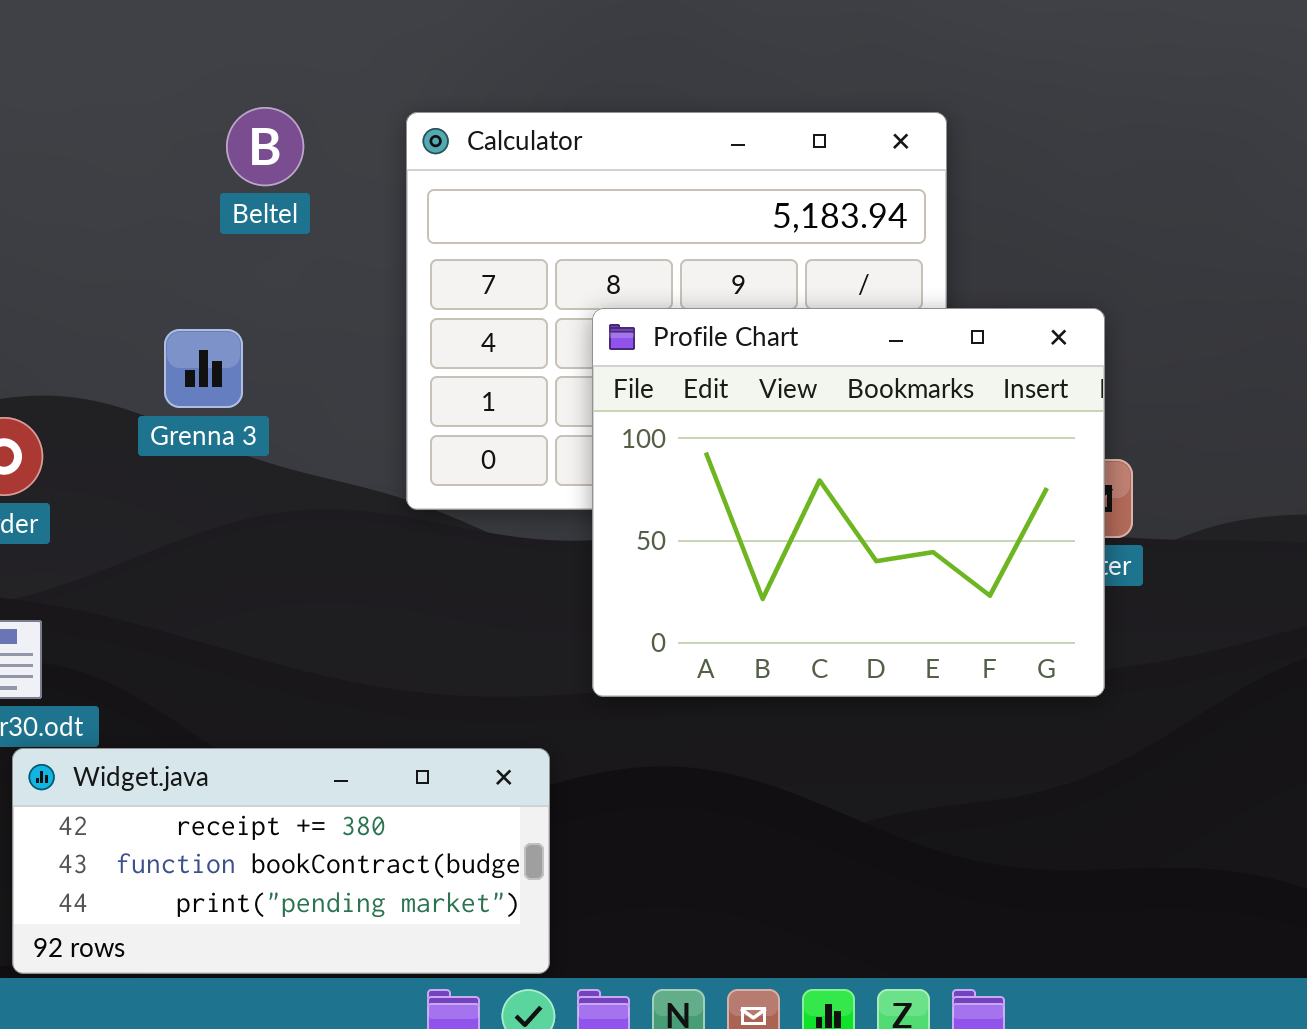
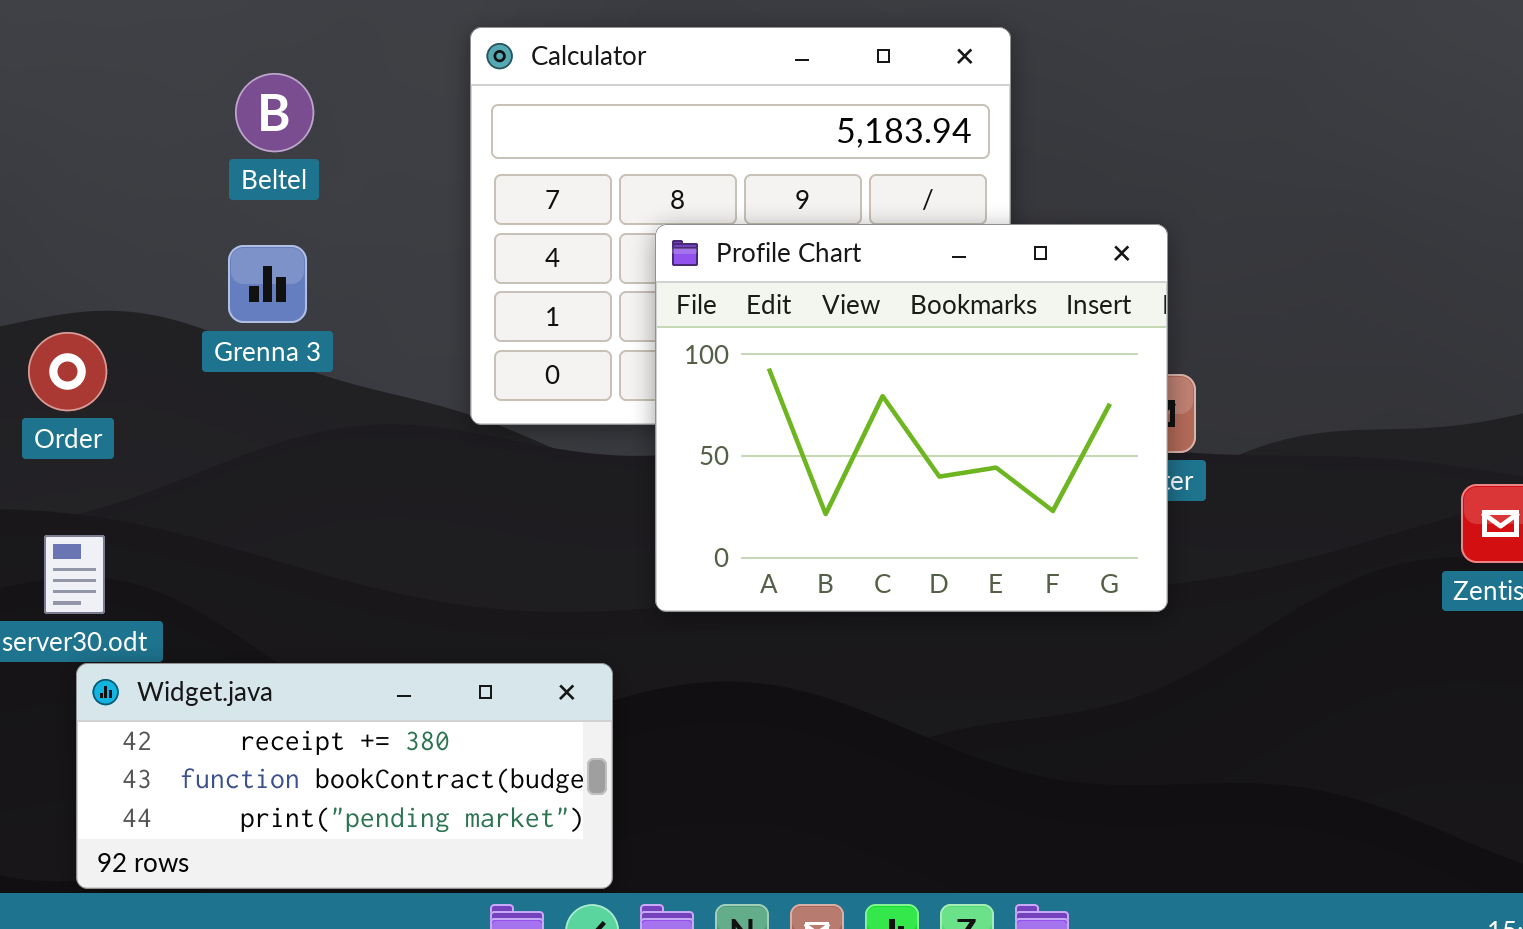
Beltel: [226,107,304,186] -> [235,73,314,152], moved

